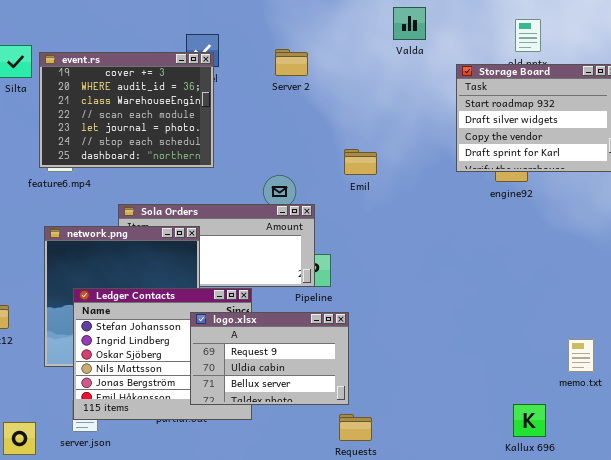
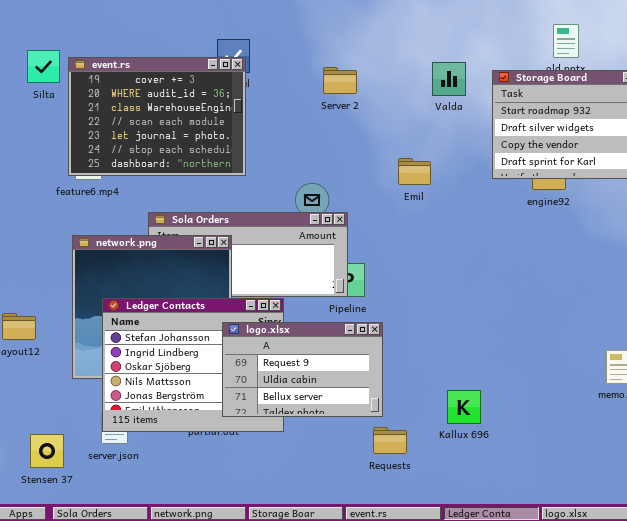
Valda: [393,7,426,40] -> [432,62,466,96], moved
Server 2: [275,49,308,76] -> [323,67,357,94], moved
Emil: [344,149,377,175] -> [398,158,431,185], moved
Kallux 696: [513,404,546,437] -> [447,390,481,424], moved

